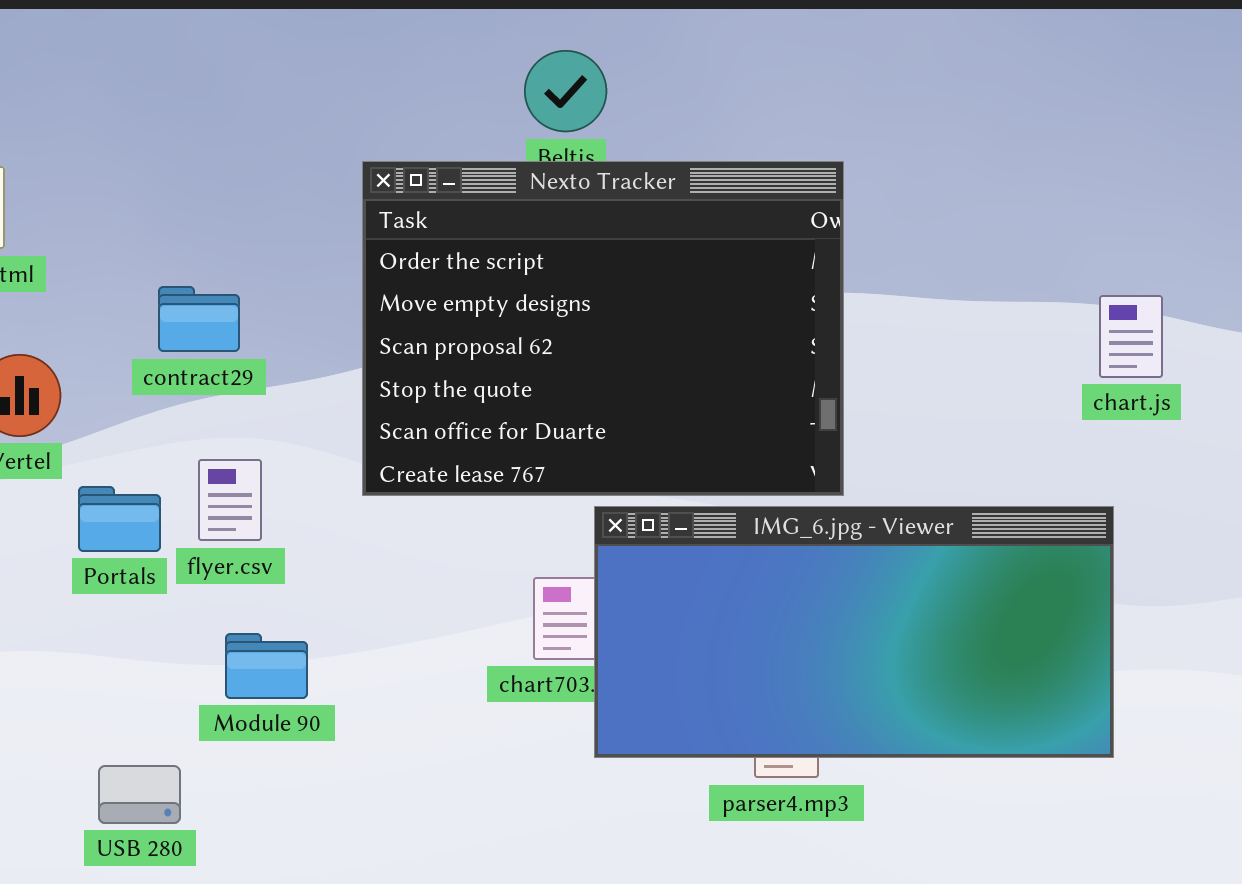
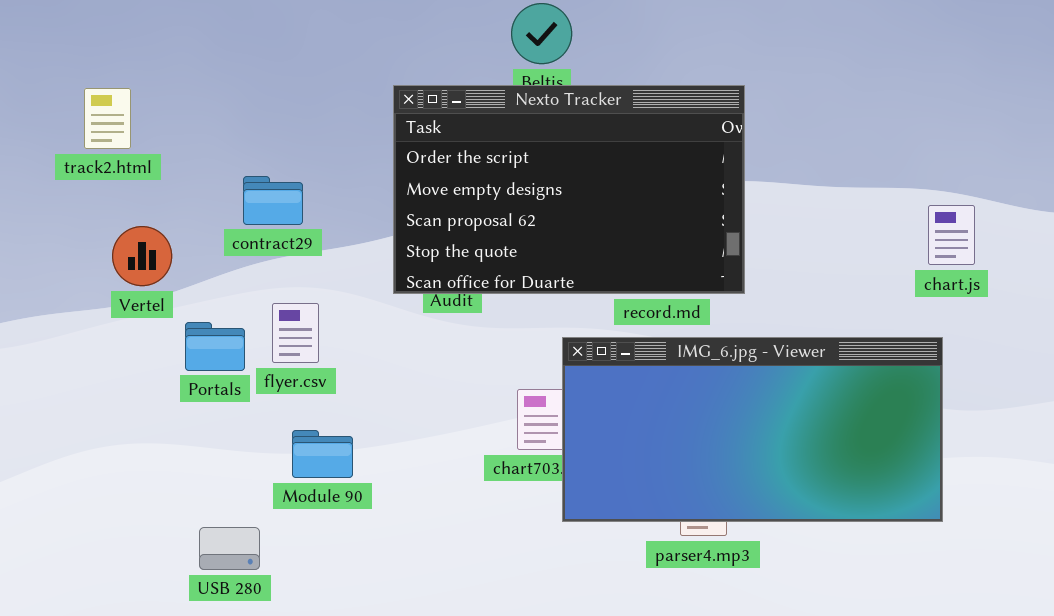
Nexto Tracker: [362,161,844,496] -> [393,85,745,294], resized
chart.js: [1099,295,1163,378] -> [928,205,975,265], moved

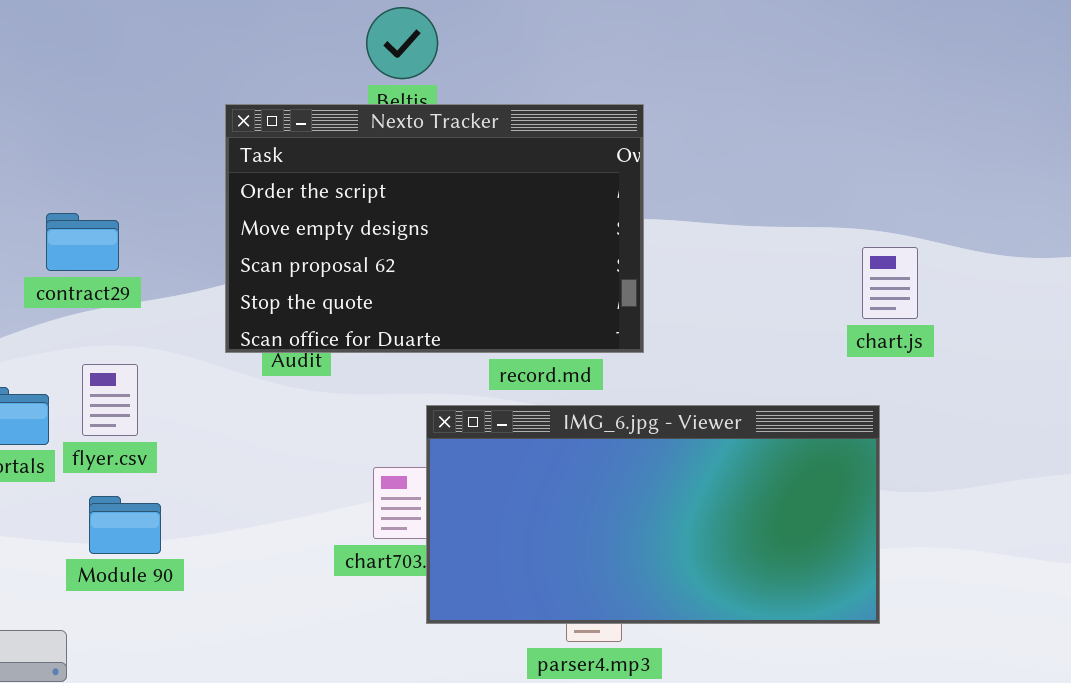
Module 90: [292,430,353,478] -> [89,496,161,554], moved

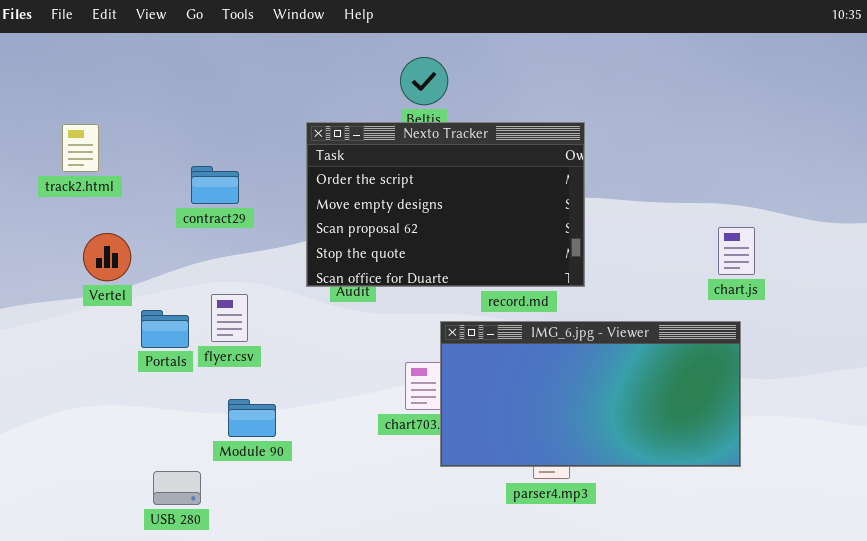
contract29: [46,213,119,271] -> [191,166,239,204], moved
chart.js: [862,247,918,319] -> [718,227,755,275], moved
Module 90: [89,496,161,554] -> [228,399,276,437], moved

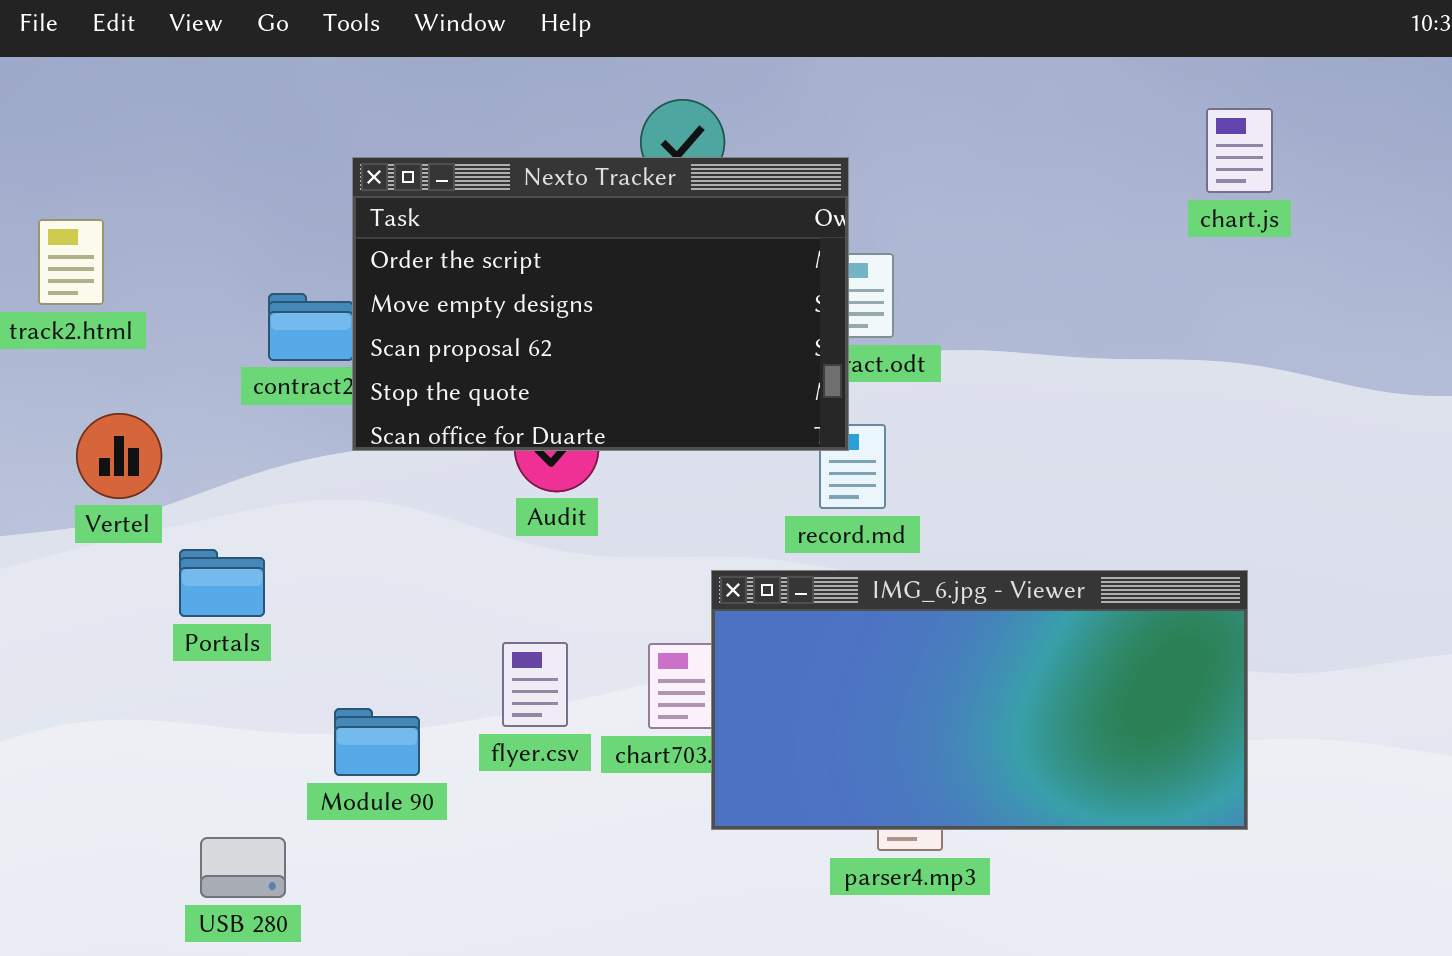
Nexto Tracker: [306,122,585,287] -> [352,157,849,451], moved
chart.js: [718,227,755,275] -> [1206,108,1273,193], moved
flyer.csv: [211,294,248,342] -> [502,642,568,727], moved

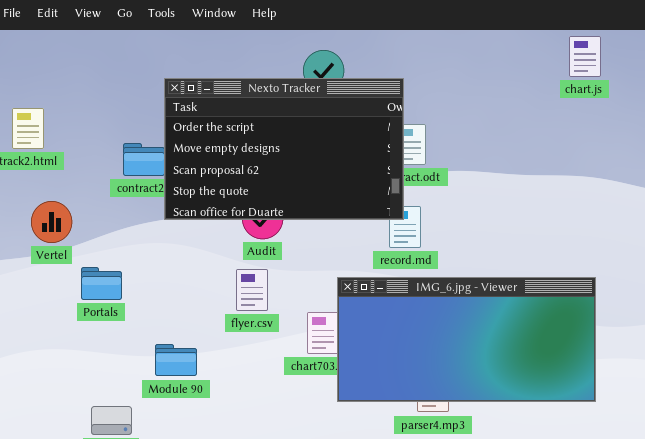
chart.js: [1206,108,1273,193] -> [569,36,601,77], moved
flyer.csv: [502,642,568,727] -> [236,269,268,311], moved

